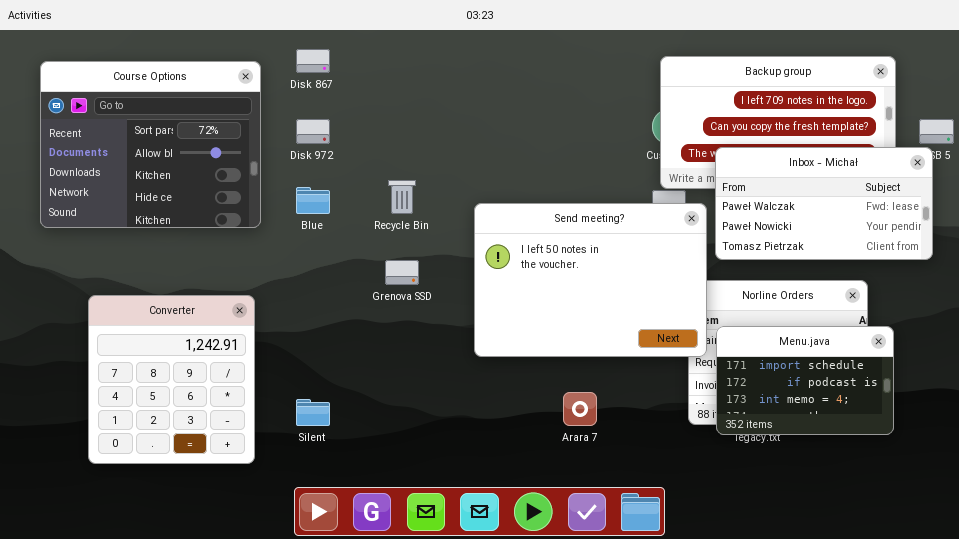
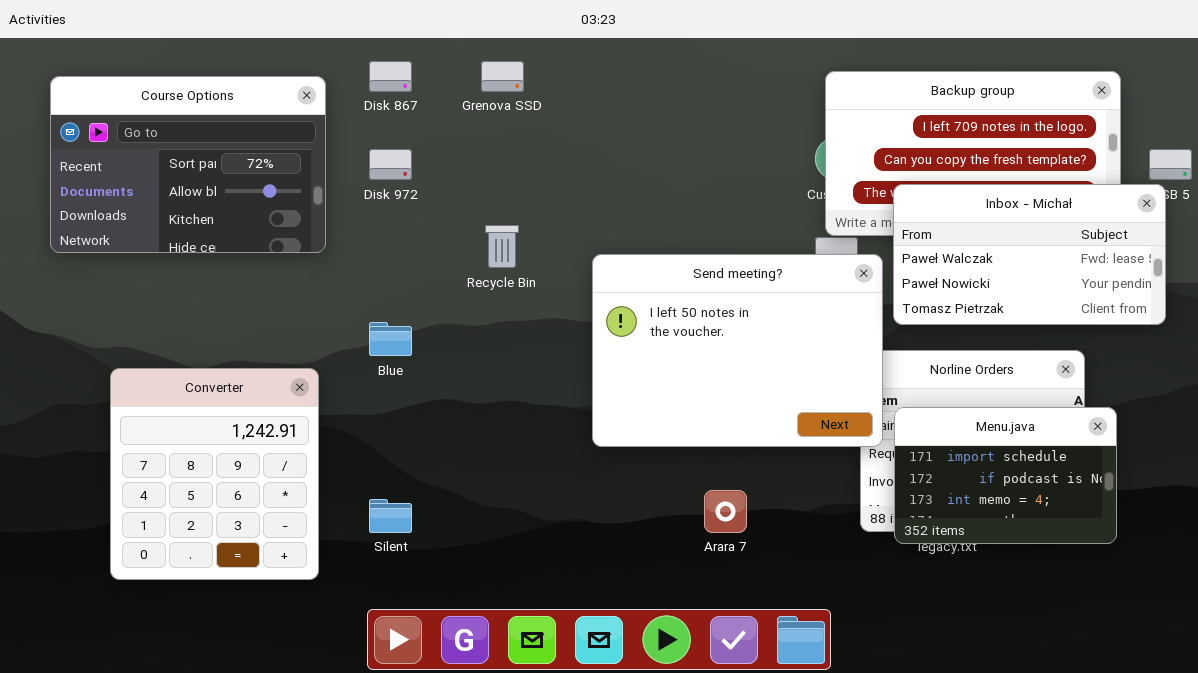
Course Options: [40,61,261,228] -> [50,76,326,253], resized
Blue: [296,187,330,214] -> [369,322,412,356], moved
Grenova SSD: [385,260,419,285] -> [481,61,524,92], moved

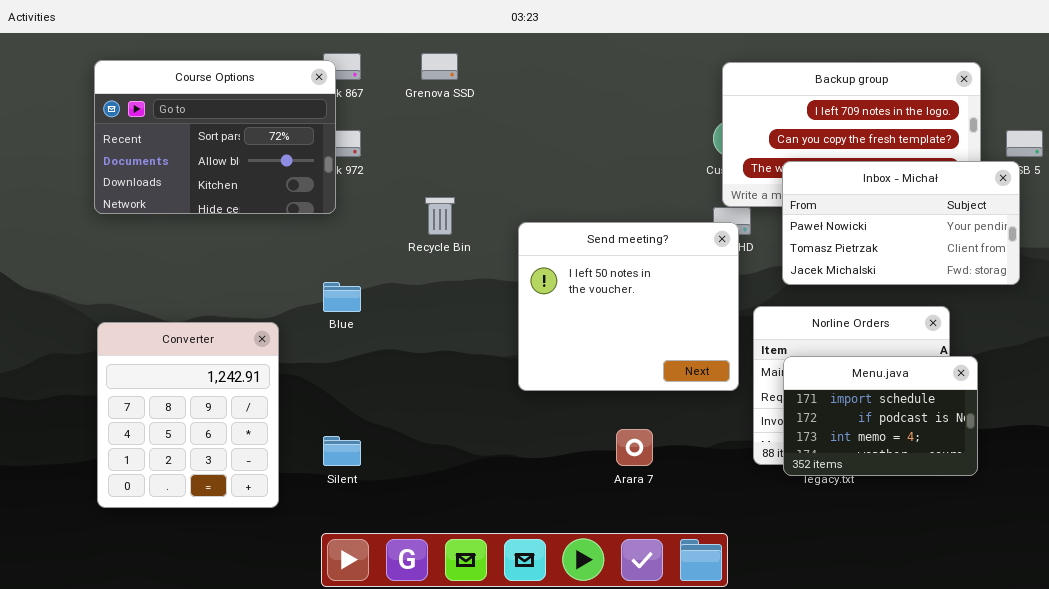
Course Options: [50,76,326,253] -> [94,60,336,214], moved
Inbox - Michał: [893,184,1166,325] -> [782,161,1020,285], scrolled down 1 row
Send meeting?: [592,254,883,447] -> [518,222,739,391], resized

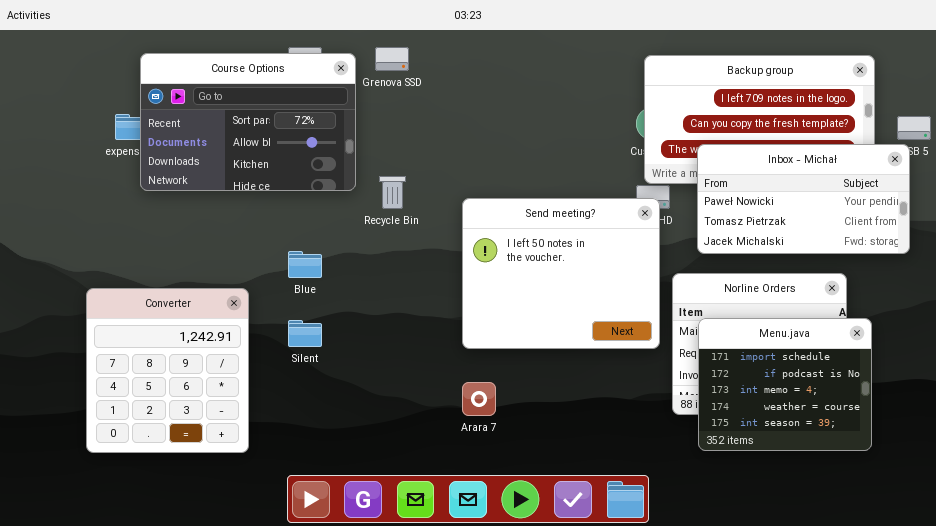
Course Options: [94,60,336,214] -> [140,53,356,191], moved
Menu.java: [783,356,978,476] -> [698,318,872,451], resized
Arara 7: [616,429,653,466] -> [462,382,496,416], moved
Silent: [323,436,361,466] -> [288,320,322,347], moved

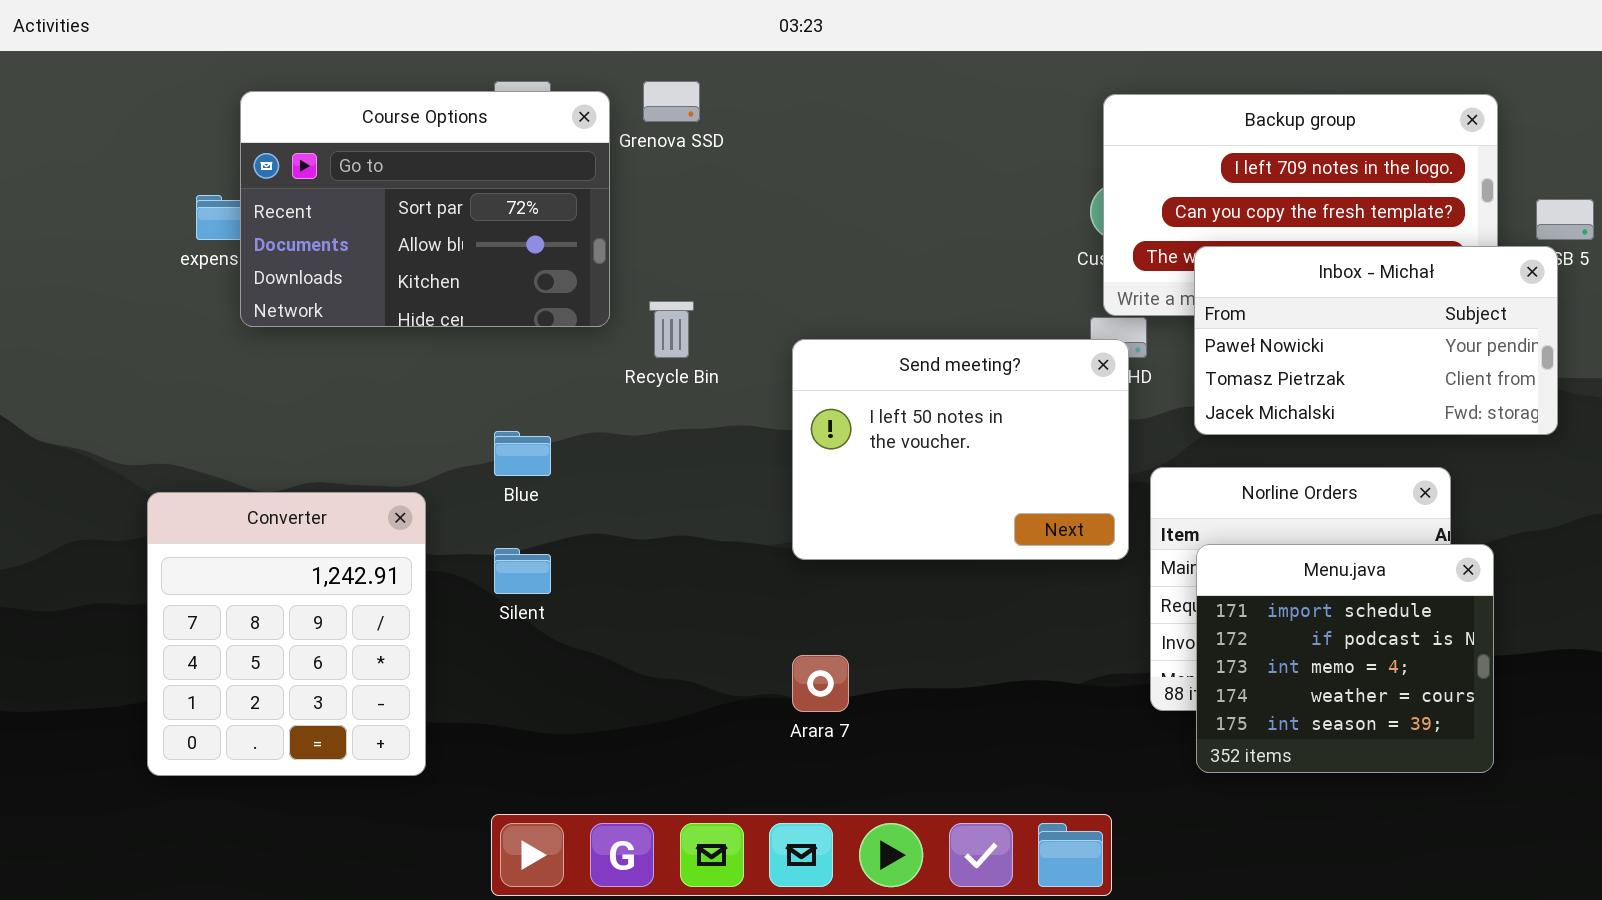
Send meeting?: [462,198,660,349] -> [792,339,1129,560], resized

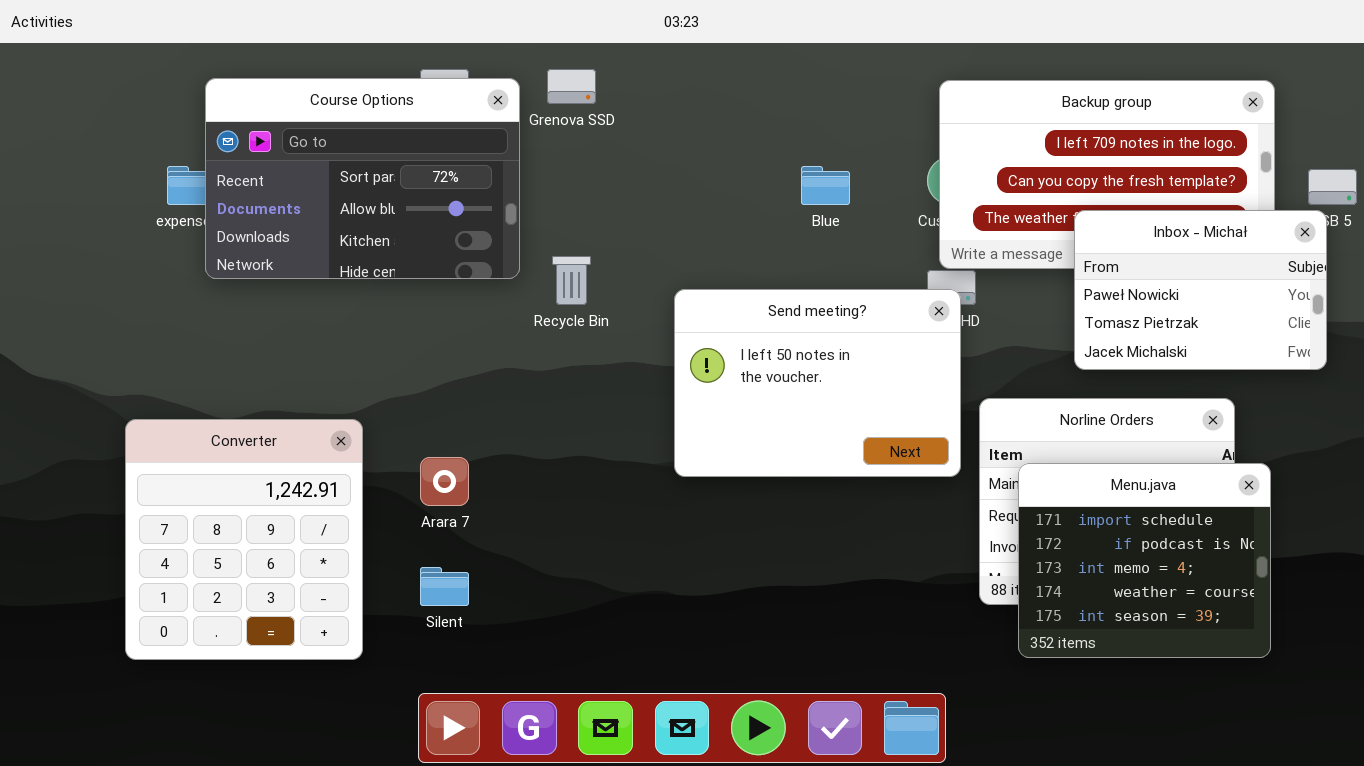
Inbox - Michał: [1194,246,1558,435] -> [1074,210,1327,370], resized
Blue: [494,431,551,476] -> [801,166,850,205], moved
Silent: [494,548,551,594] -> [420,567,469,606], moved
Arara 7: [792,655,849,712] -> [420,457,469,506], moved

